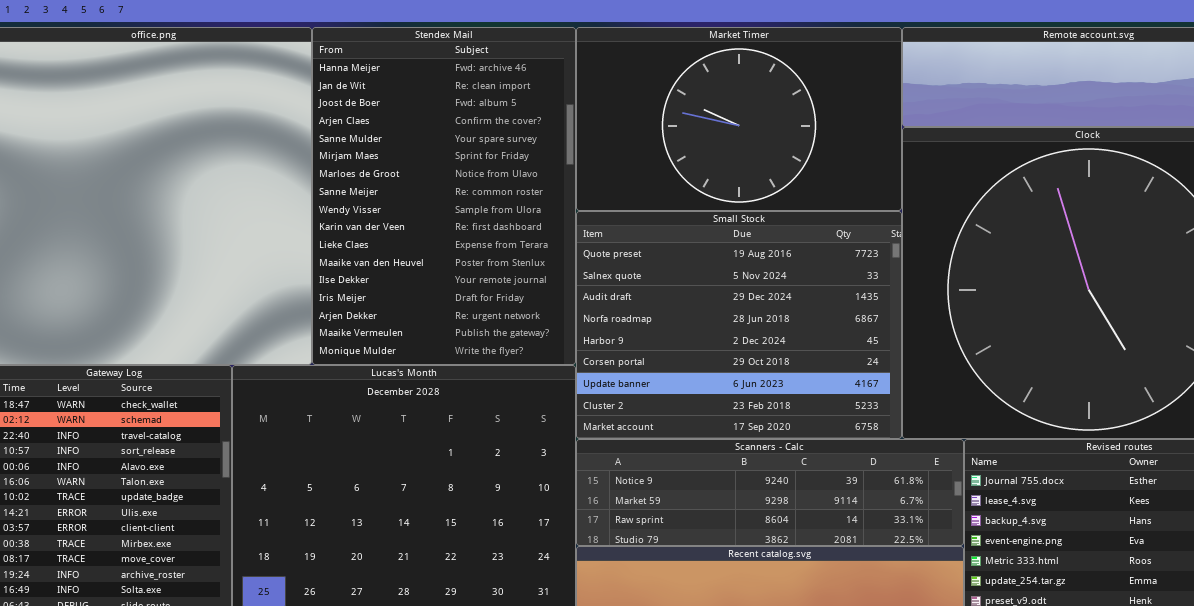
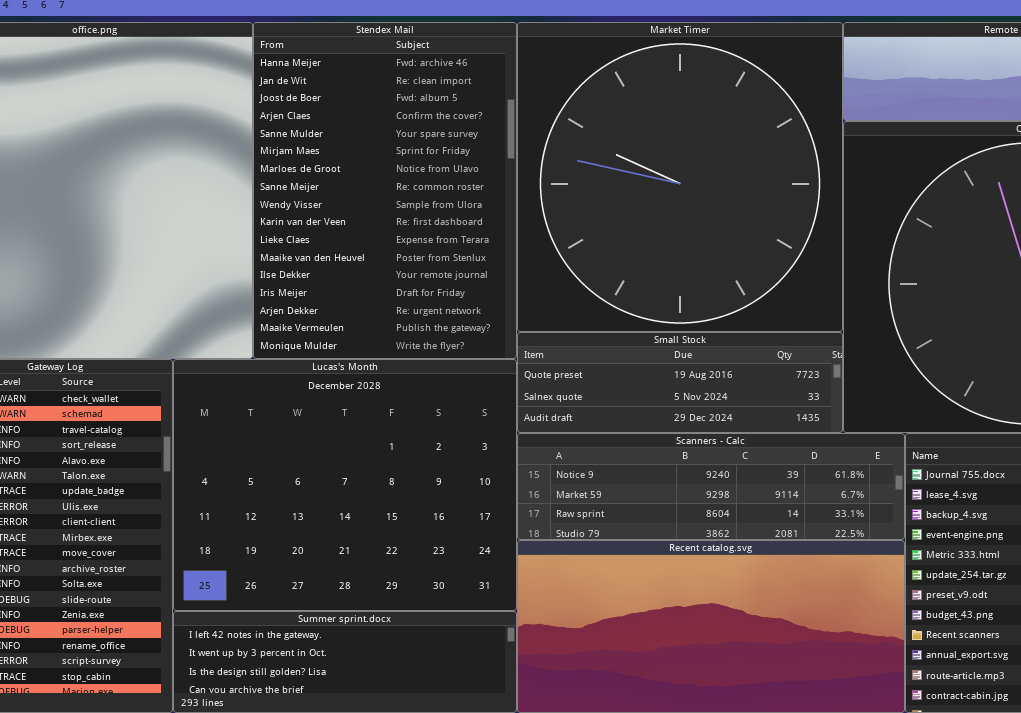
Market Timer: [576,27,902,211] -> [517,22,843,332], resized
Small Stock: [576,211,902,439] -> [517,332,843,433], resized

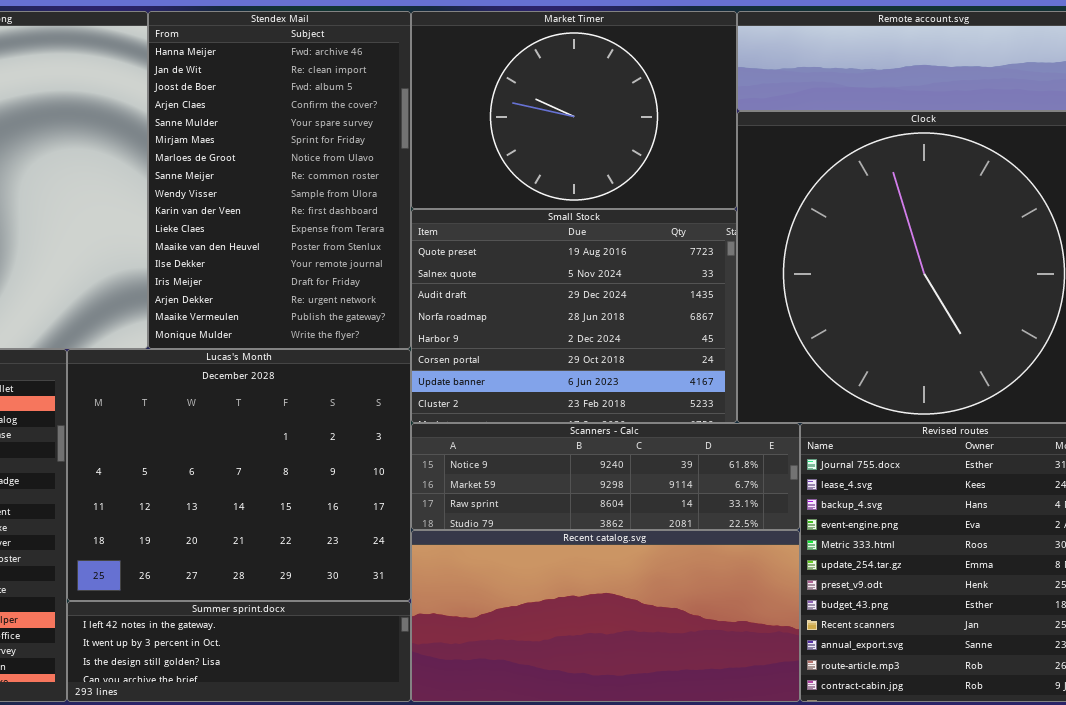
Market Timer: [517,22,843,332] -> [411,11,737,209], resized
Small Stock: [517,332,843,433] -> [411,209,737,423], resized

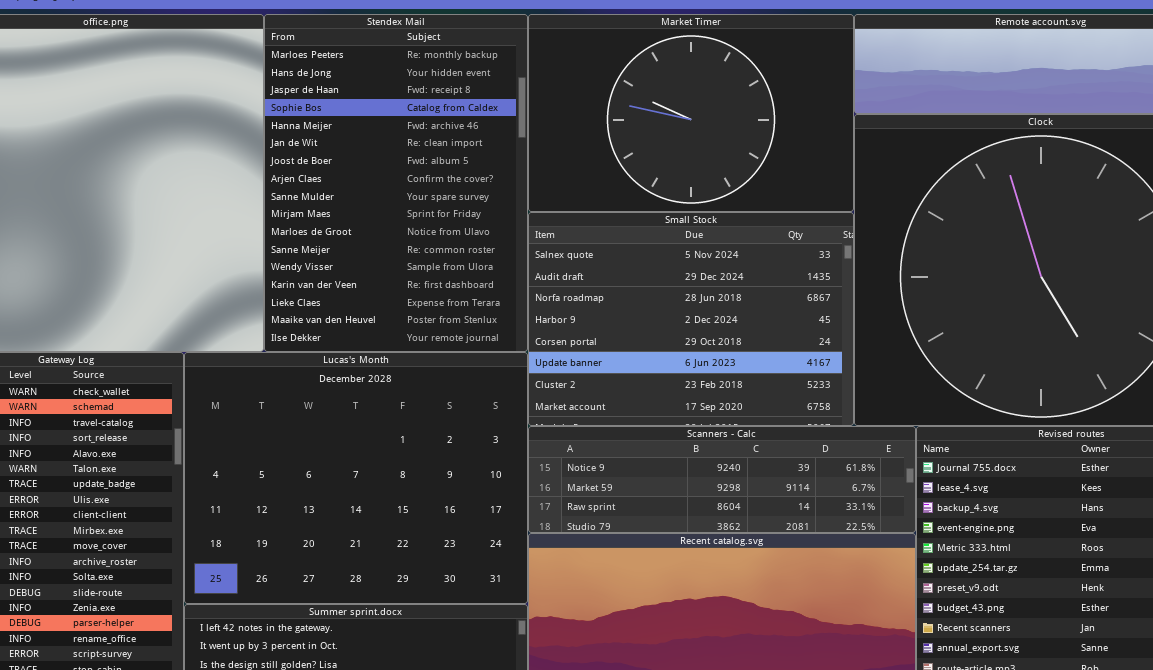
Stendex Mail: [148,11,411,349] -> [264,14,528,352], scrolled up 4 rows
Small Stock: [411,209,737,423] -> [528,212,854,426], scrolled down 1 row

